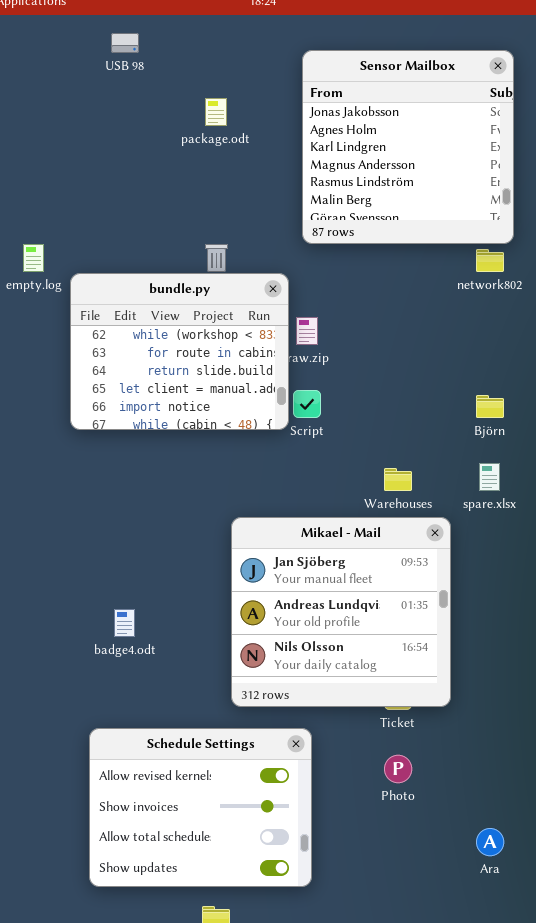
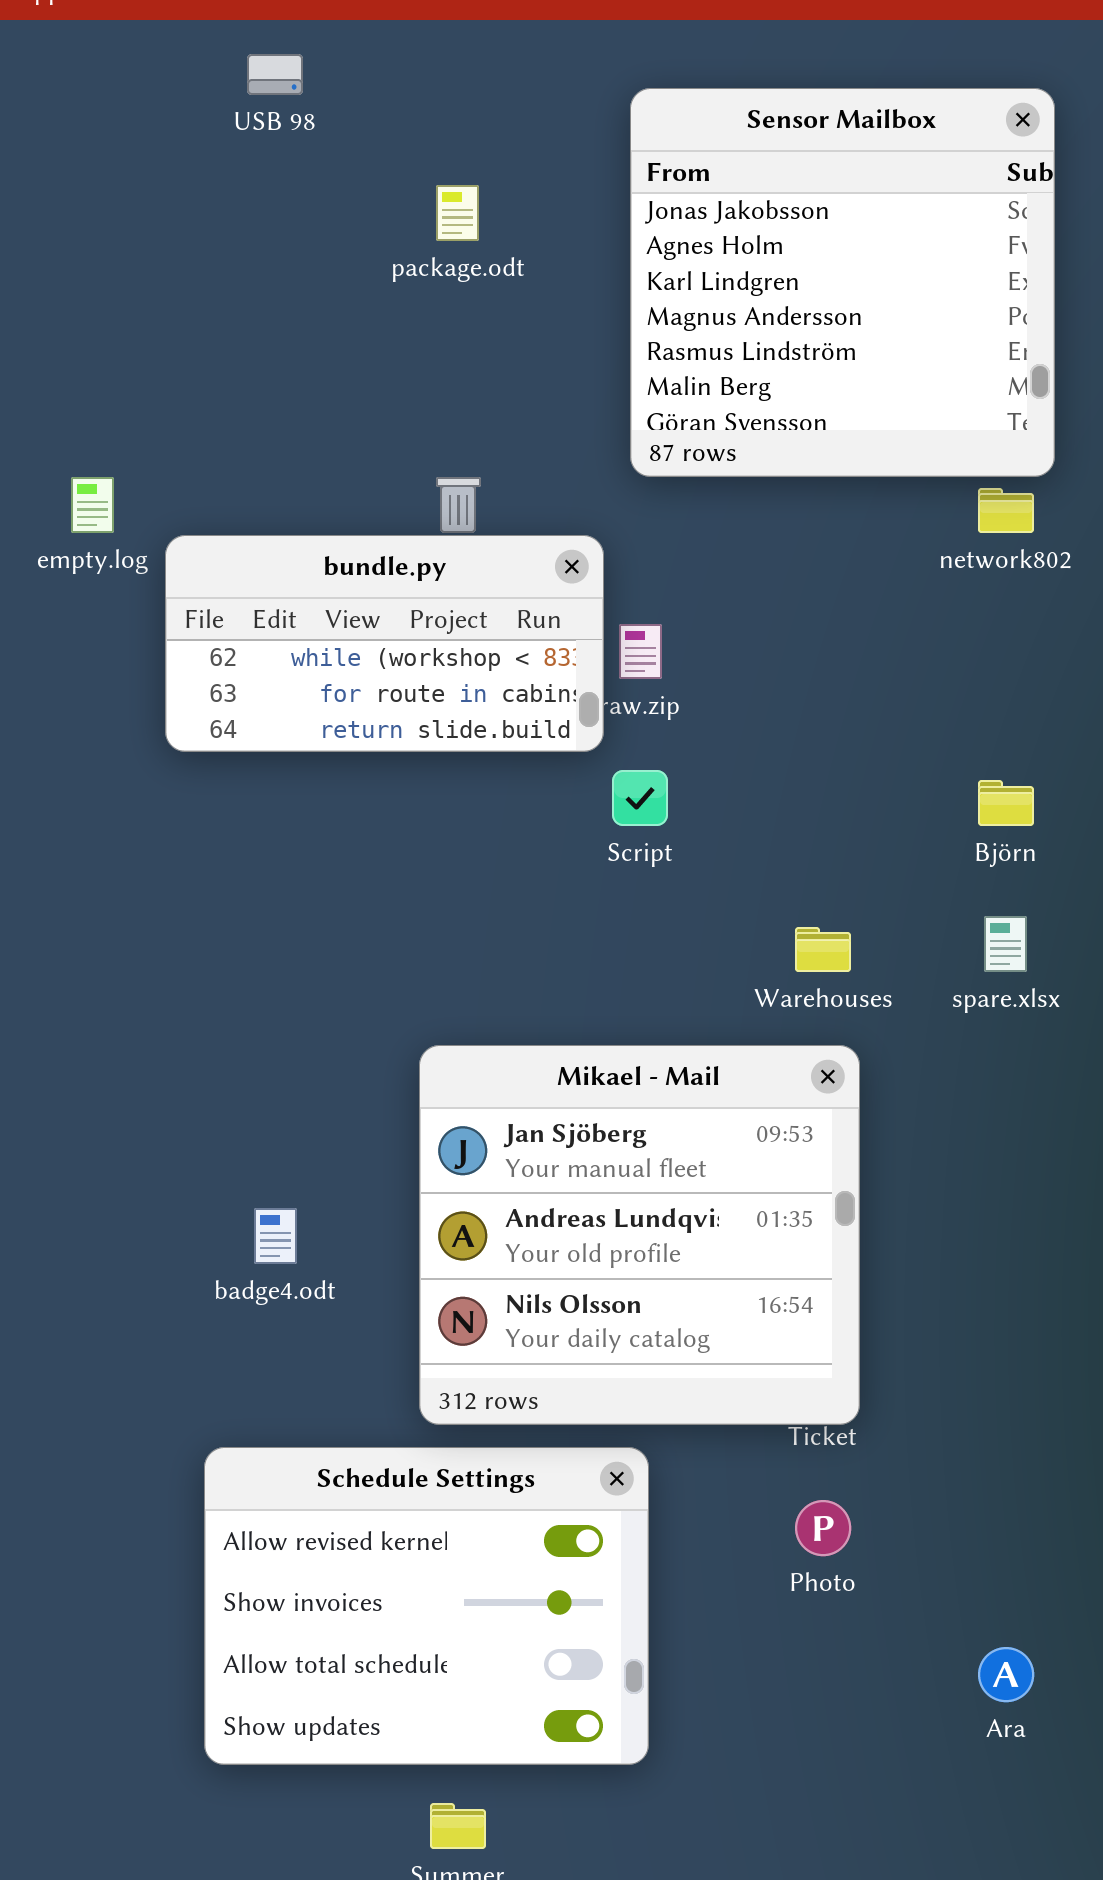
bundle.py: [70,273,289,430] -> [165,535,604,752], resized
Mikael - Mail: [231,517,451,707] -> [419,1045,860,1425], moved

